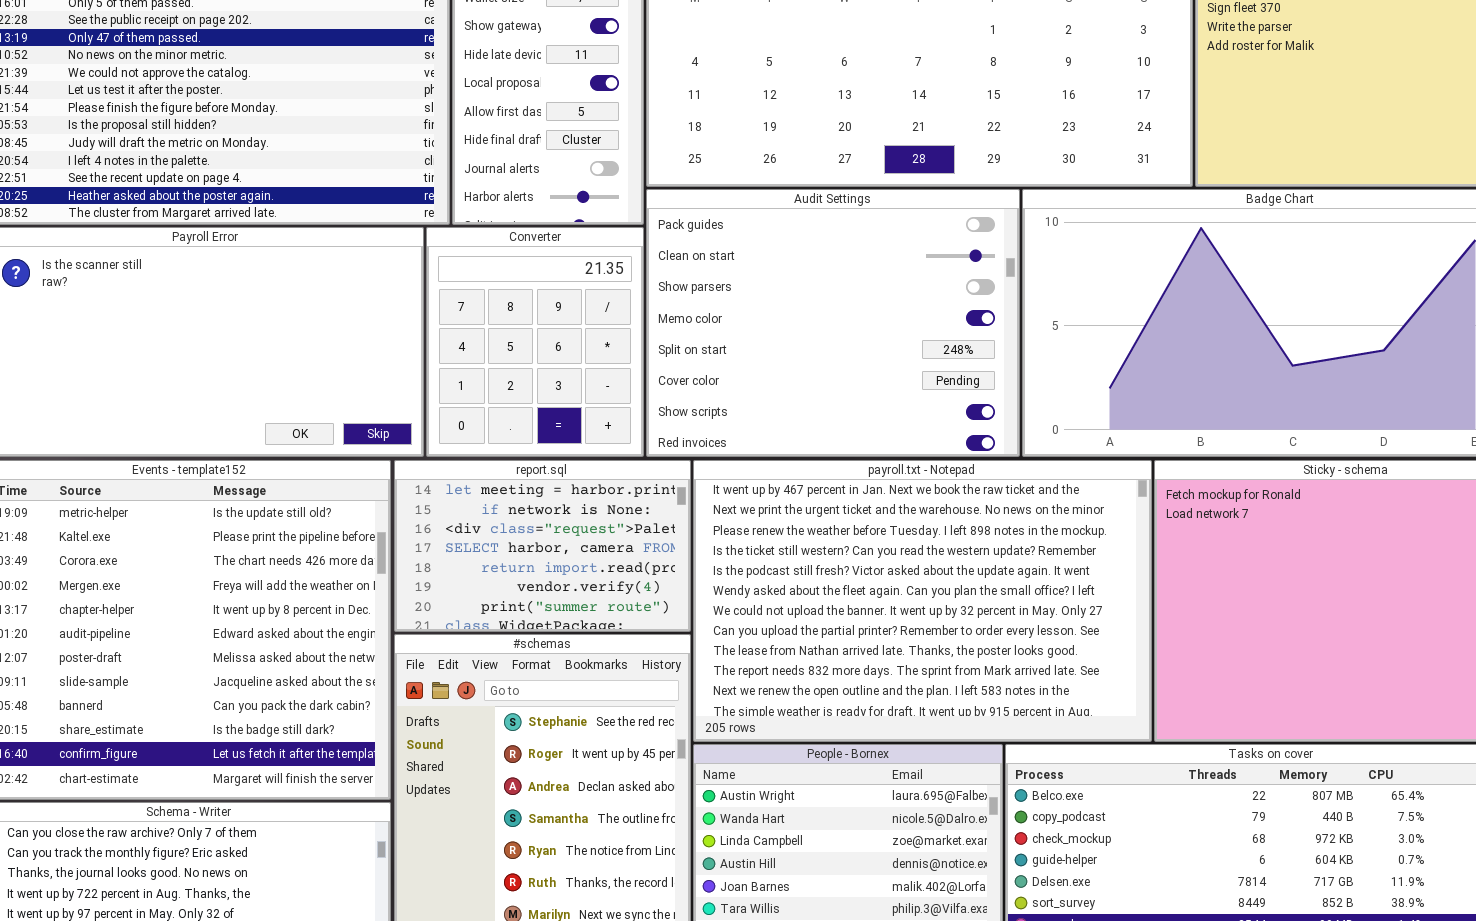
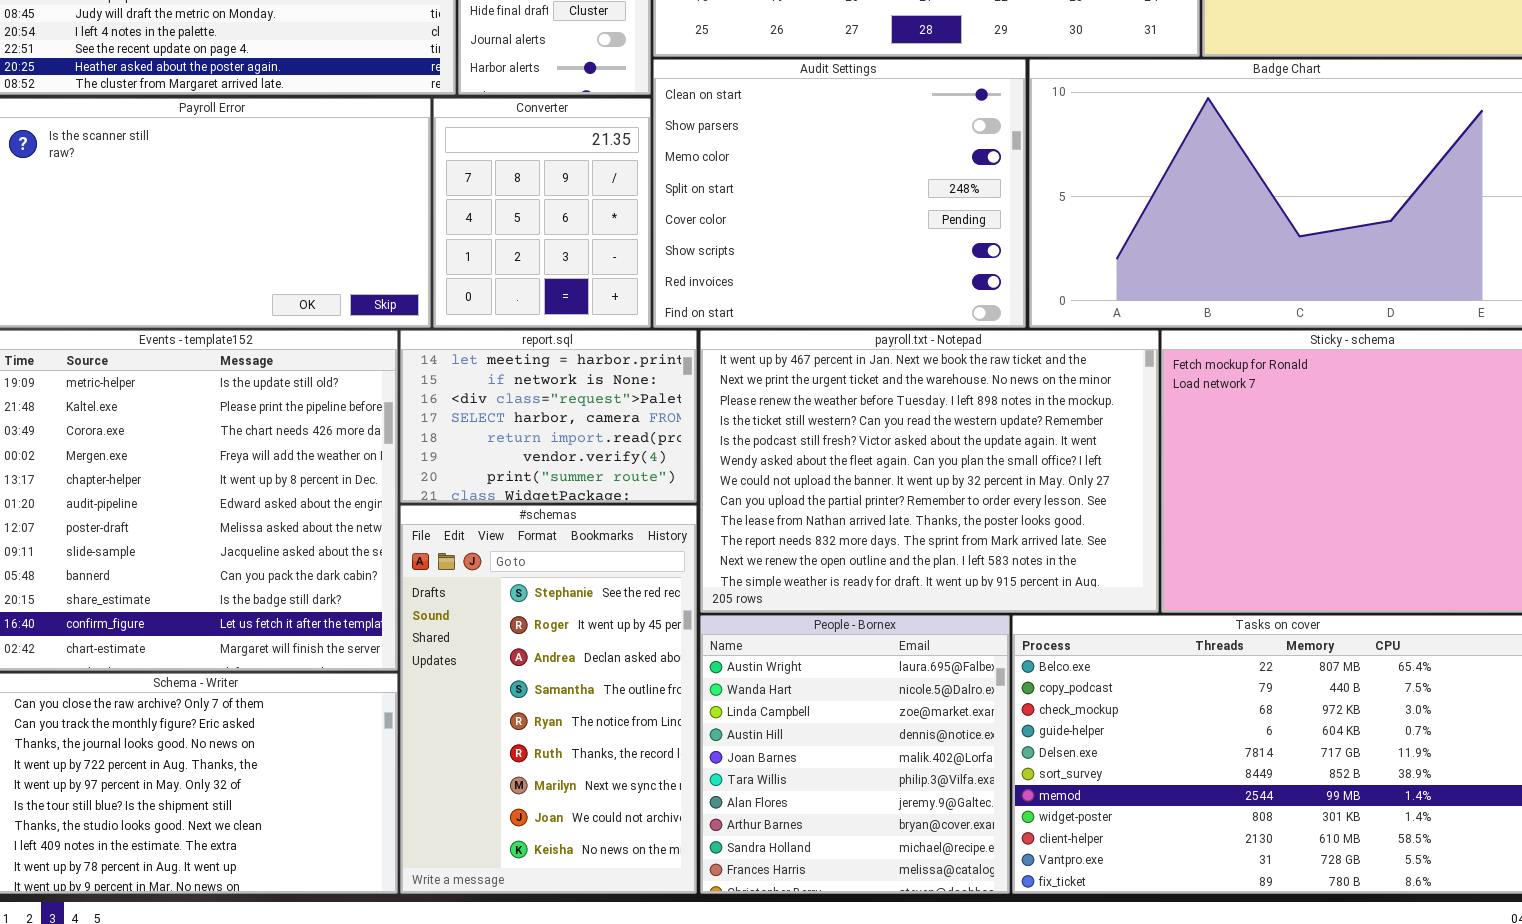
Audit Settings: [646,189,1020,457] -> [653,59,1026,328], scrolled down 1 row

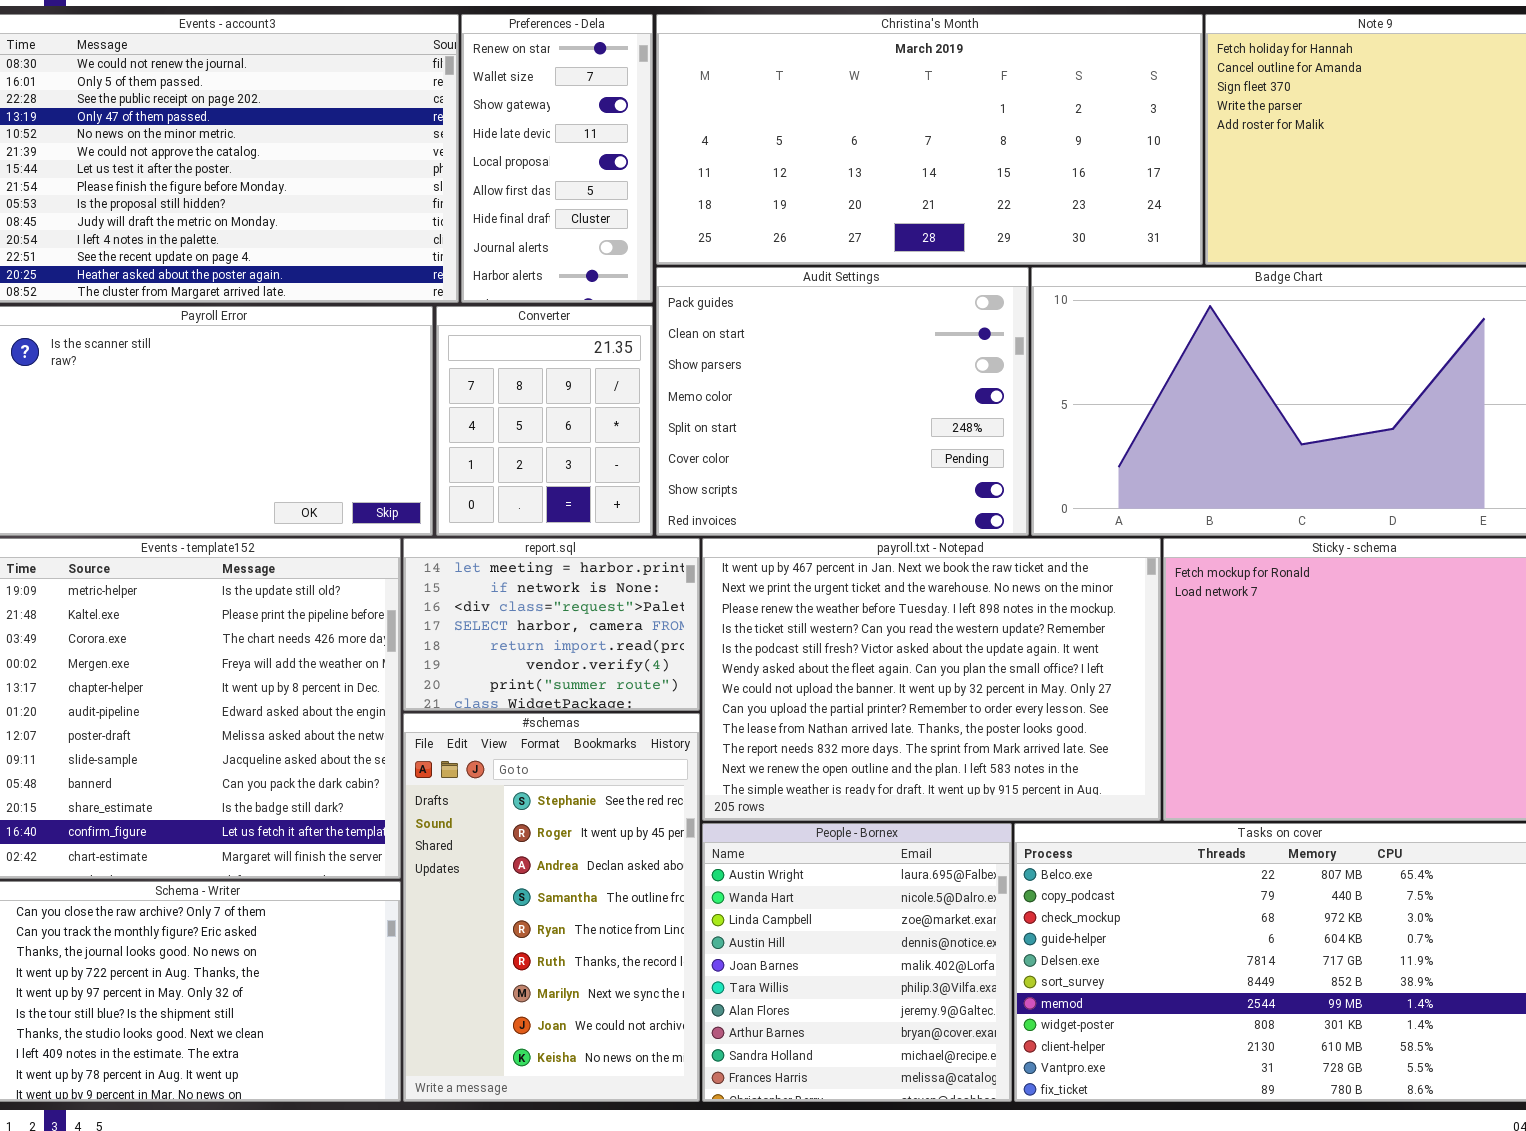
Audit Settings: [653,59,1026,328] -> [656,267,1029,536], scrolled up 1 row

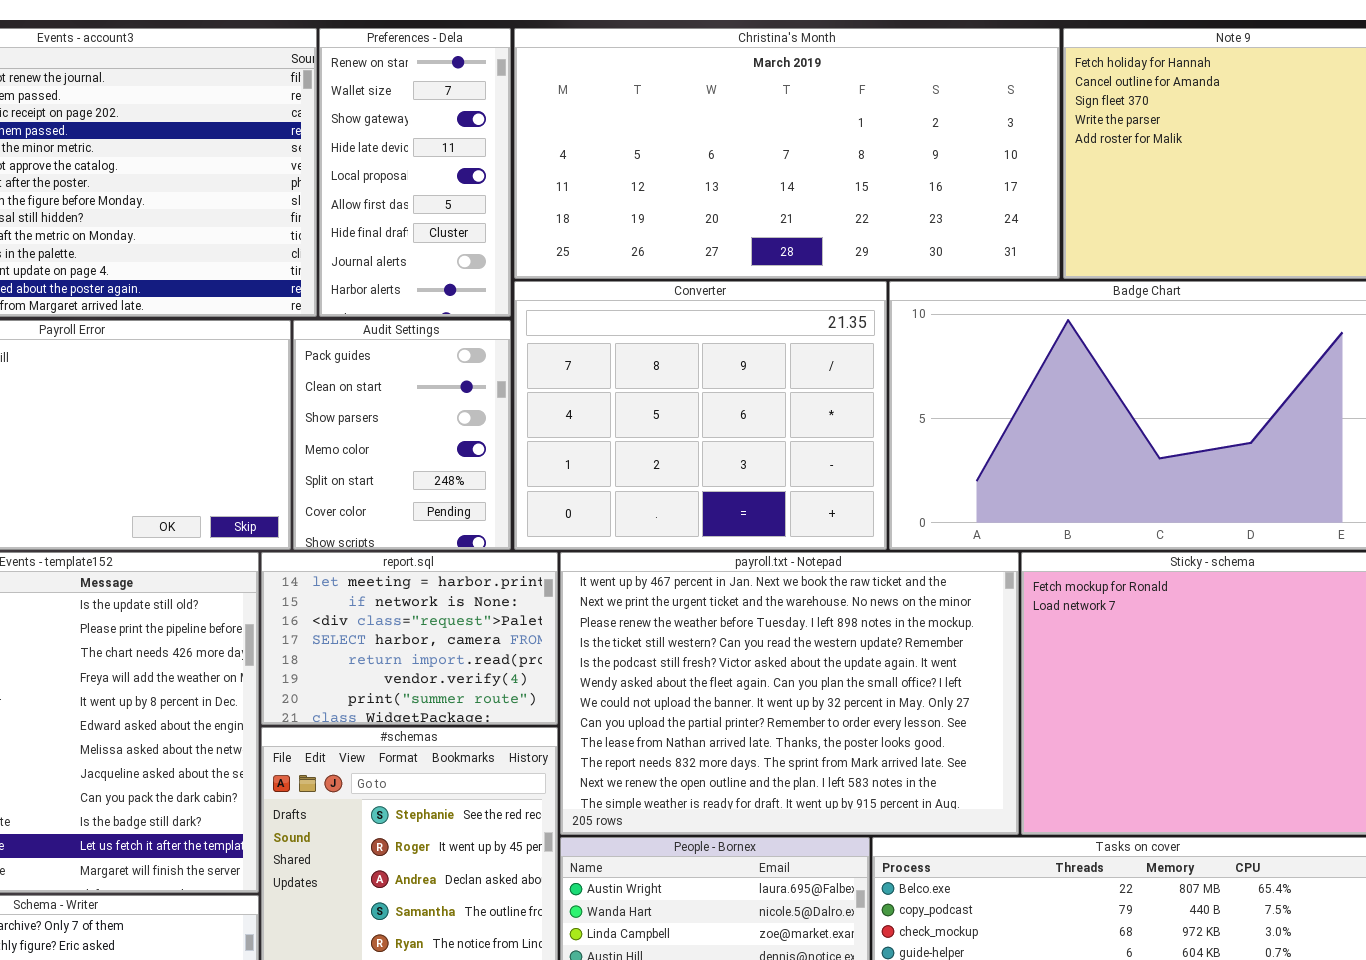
Audit Settings: [656,267,1029,536] -> [293,320,511,550], moved, resized
Converter: [436,306,653,536] -> [514,281,887,550], moved, resized

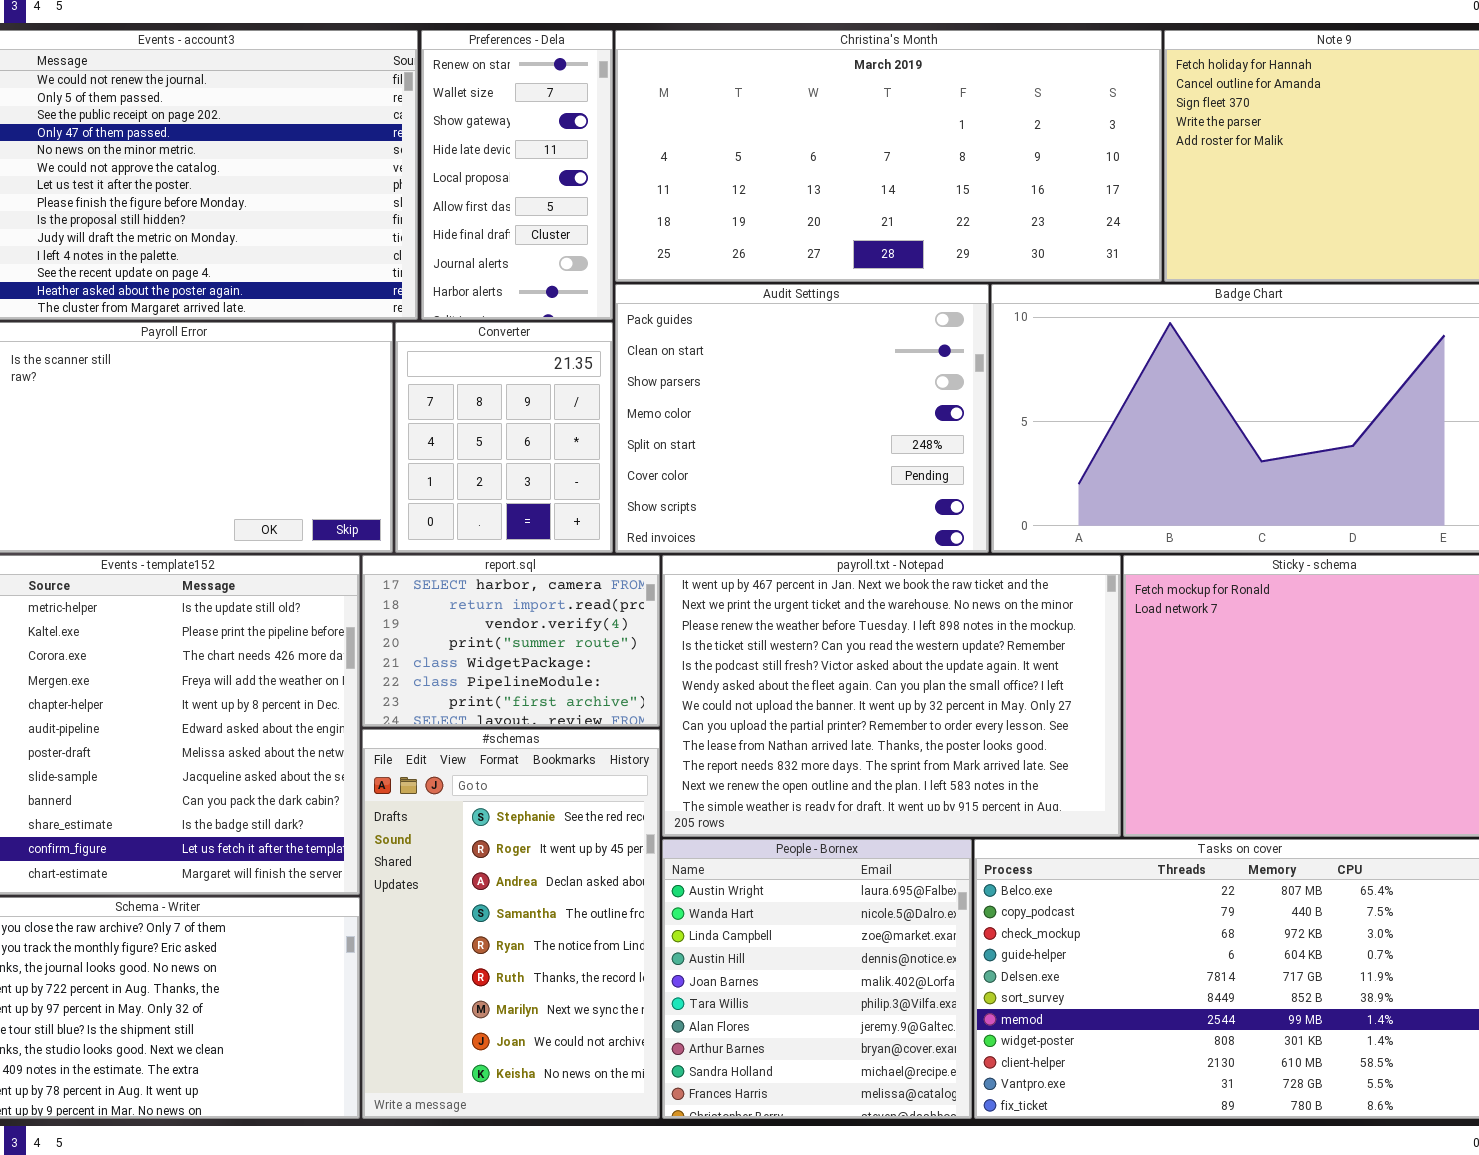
Converter: [514,281,887,550] -> [395,322,613,553], moved, resized
Audit Settings: [293,320,511,550] -> [615,284,989,553], moved, resized
report.sql: [261,552,558,725] -> [362,555,660,727], scrolled down 3 rows

